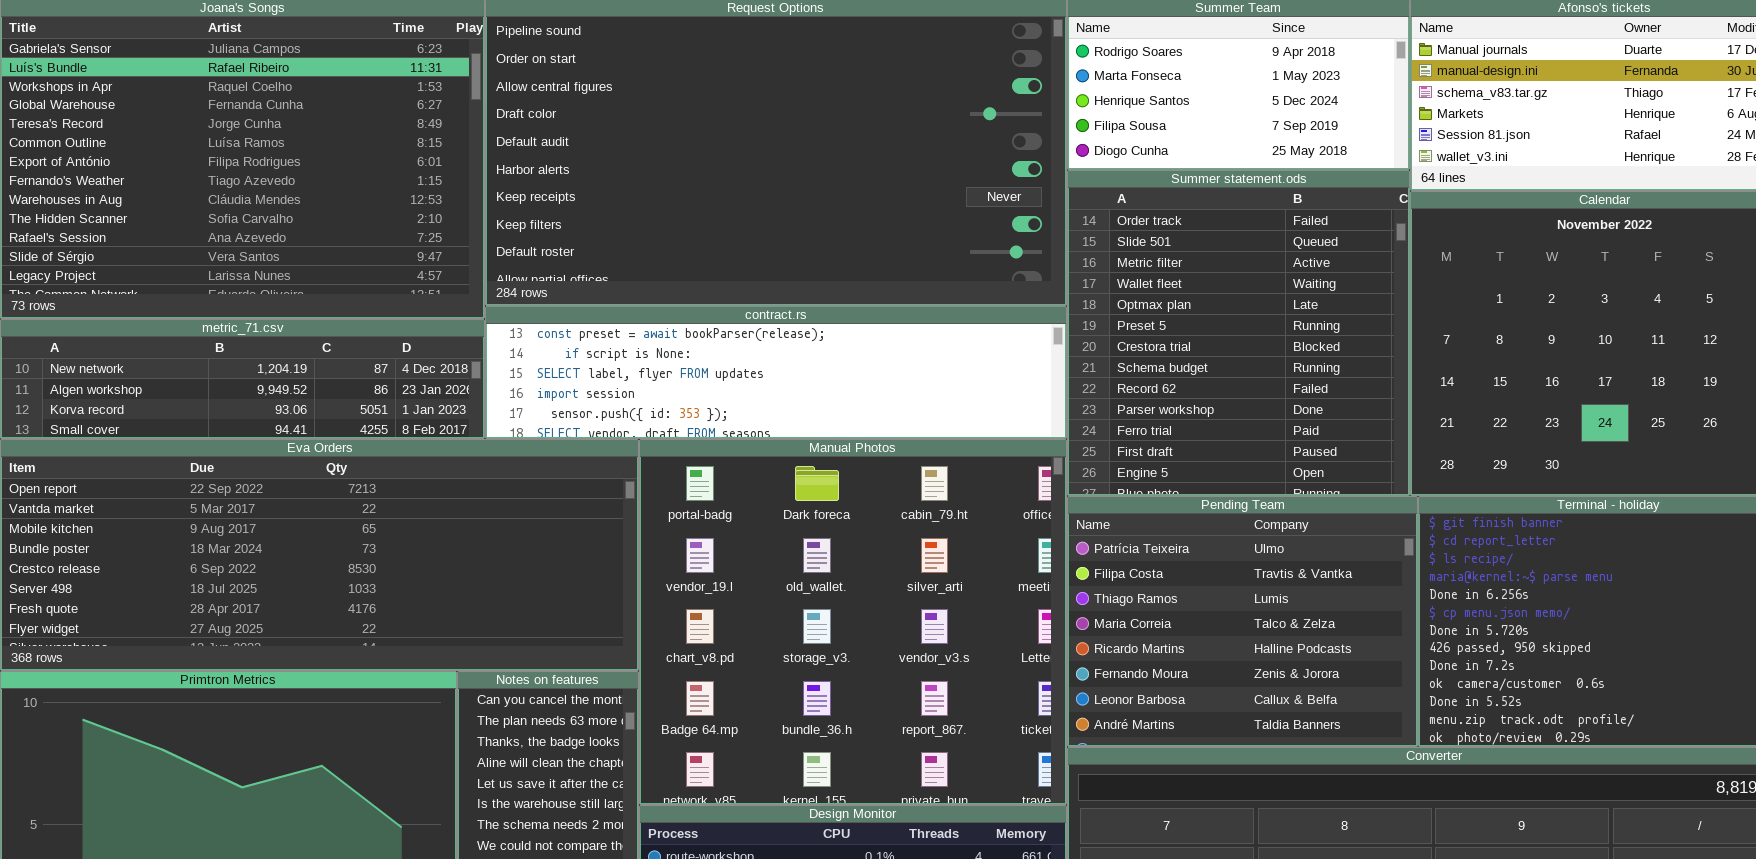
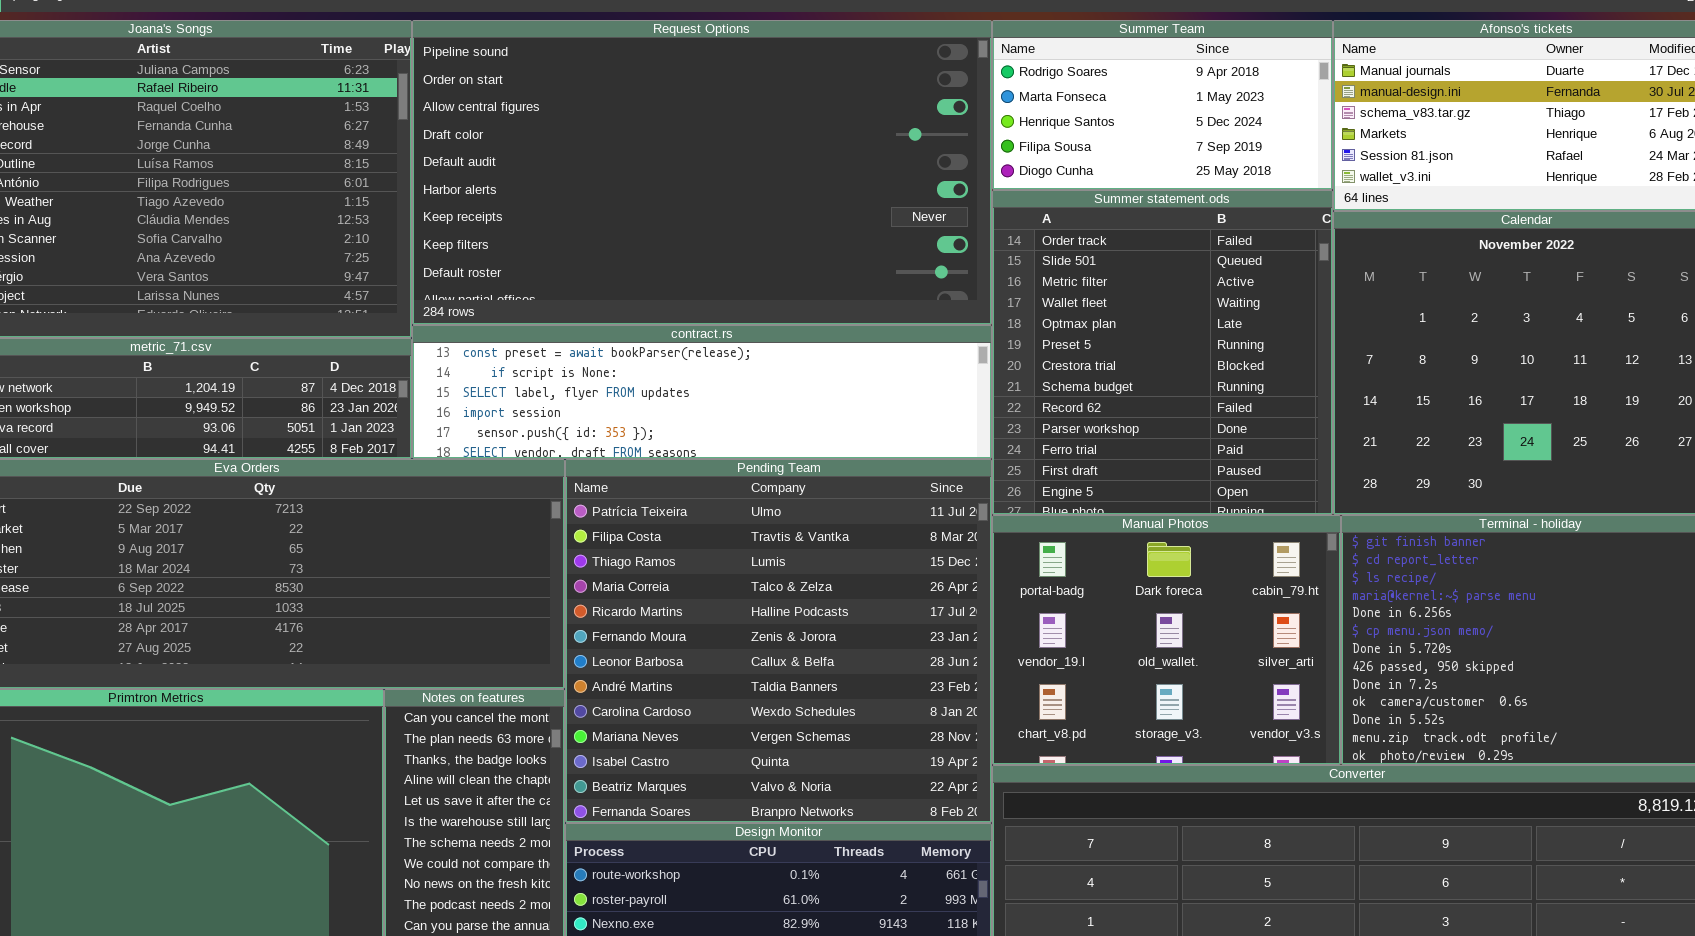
Manual Photos: [639,439,1067,805] -> [992,515,1341,765], moved, resized
Pending Team: [1067,496,1418,747] -> [565,459,992,823], moved, resized

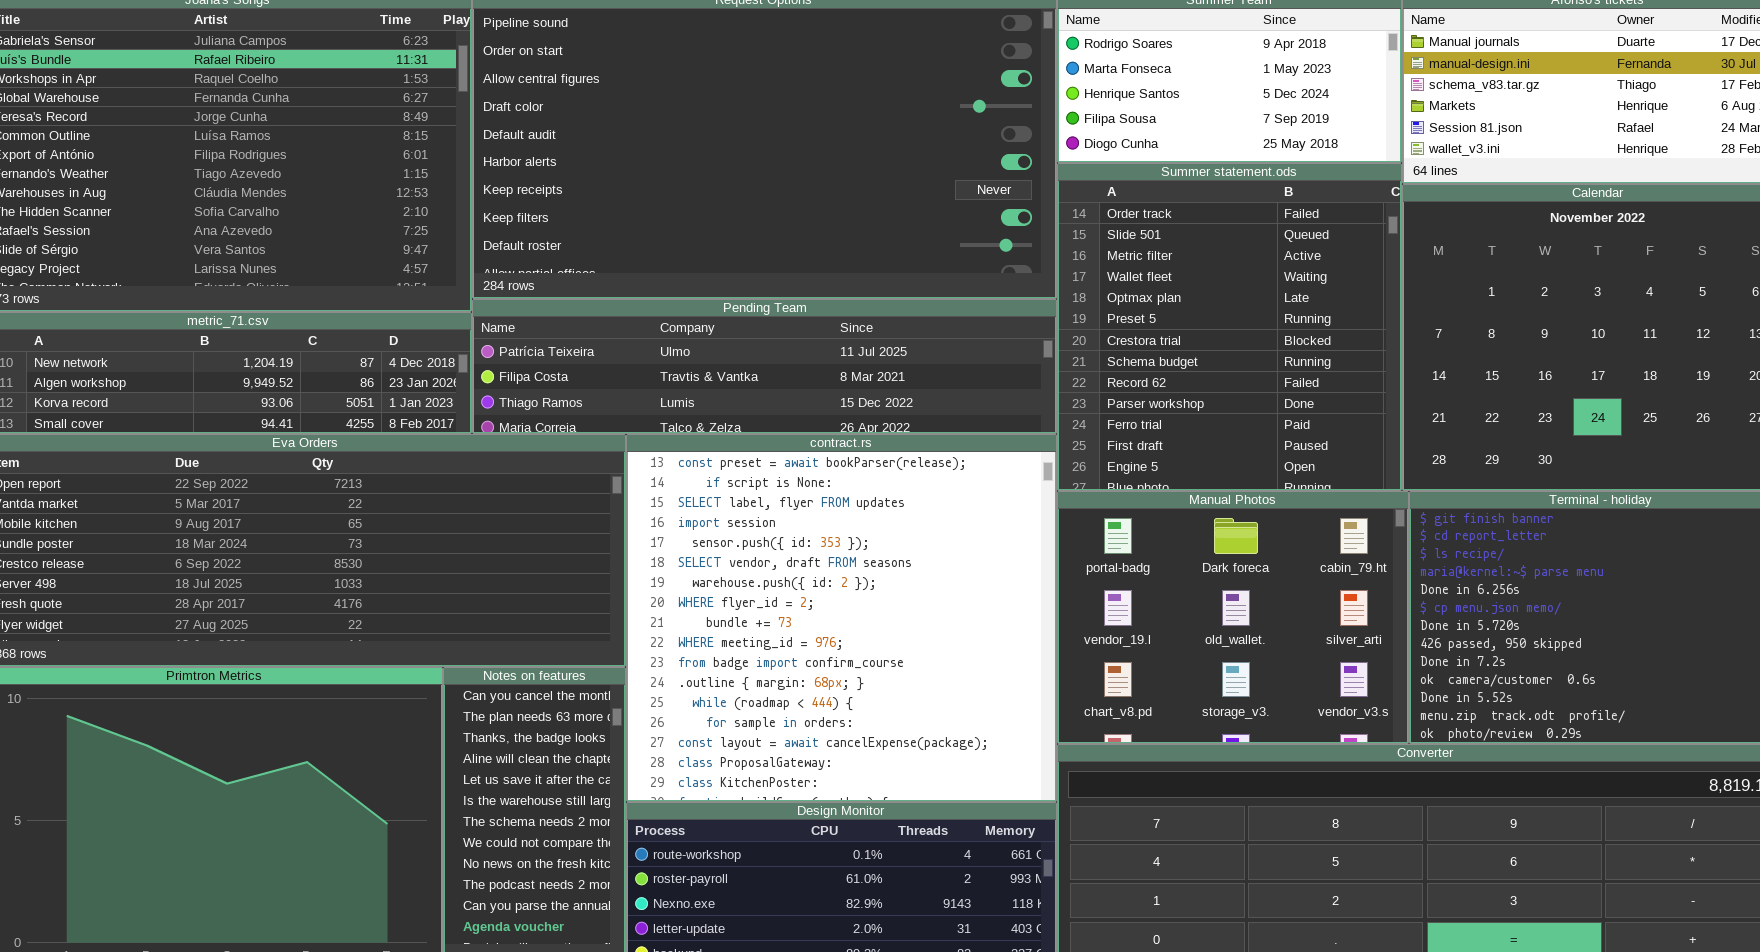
contract.rs: [412,325,992,459] -> [626,434,1057,802], moved, resized
Pending Team: [565,459,992,823] -> [472,299,1057,434], moved, resized

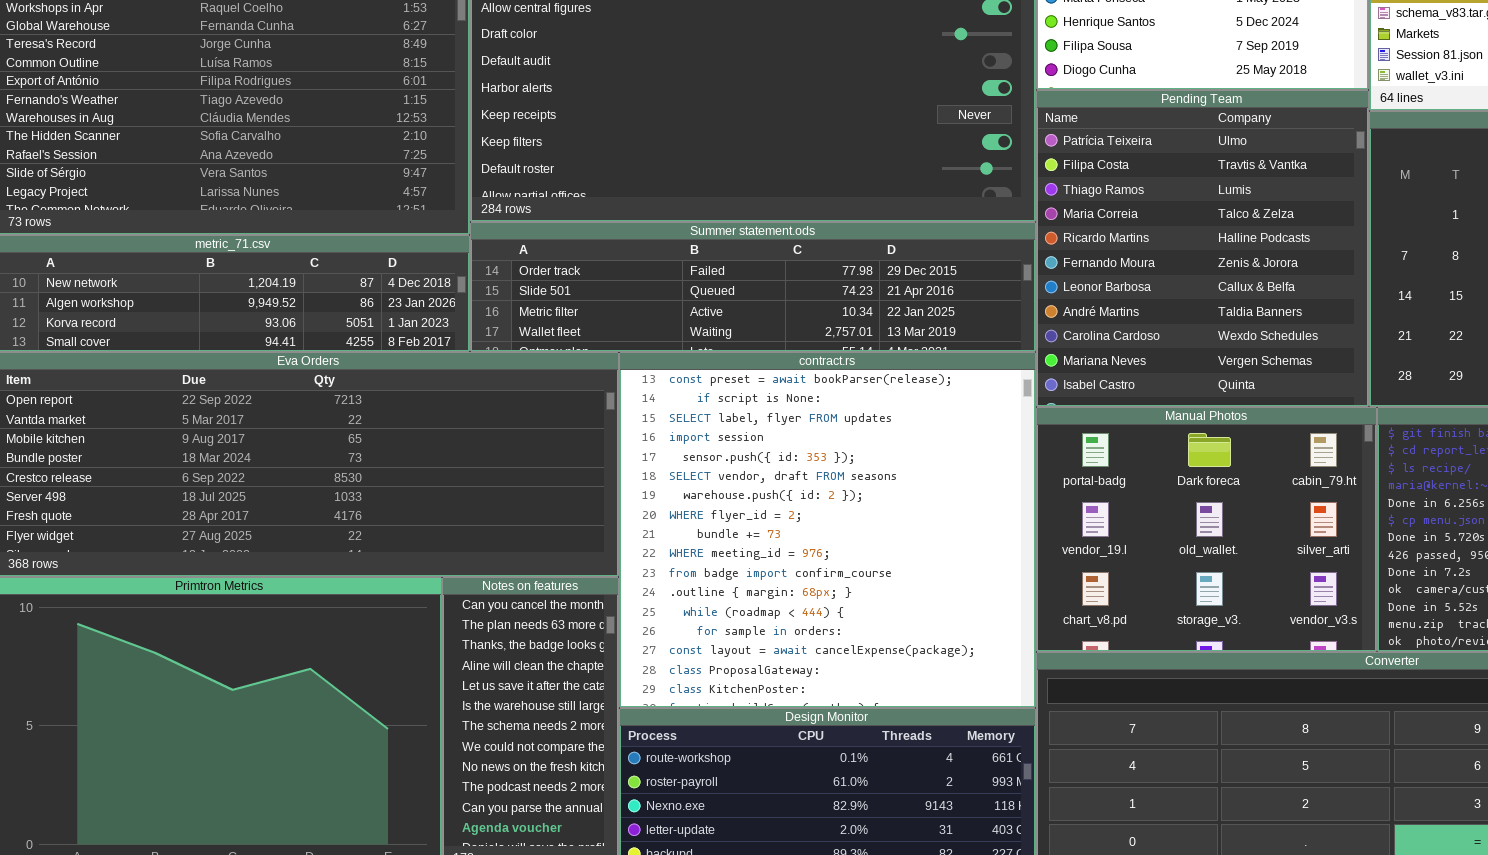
Summer statement.ods: [1057,163,1402,491] -> [470,222,1036,352], moved, resized
Pending Team: [472,299,1057,434] -> [1036,90,1369,407], moved, resized

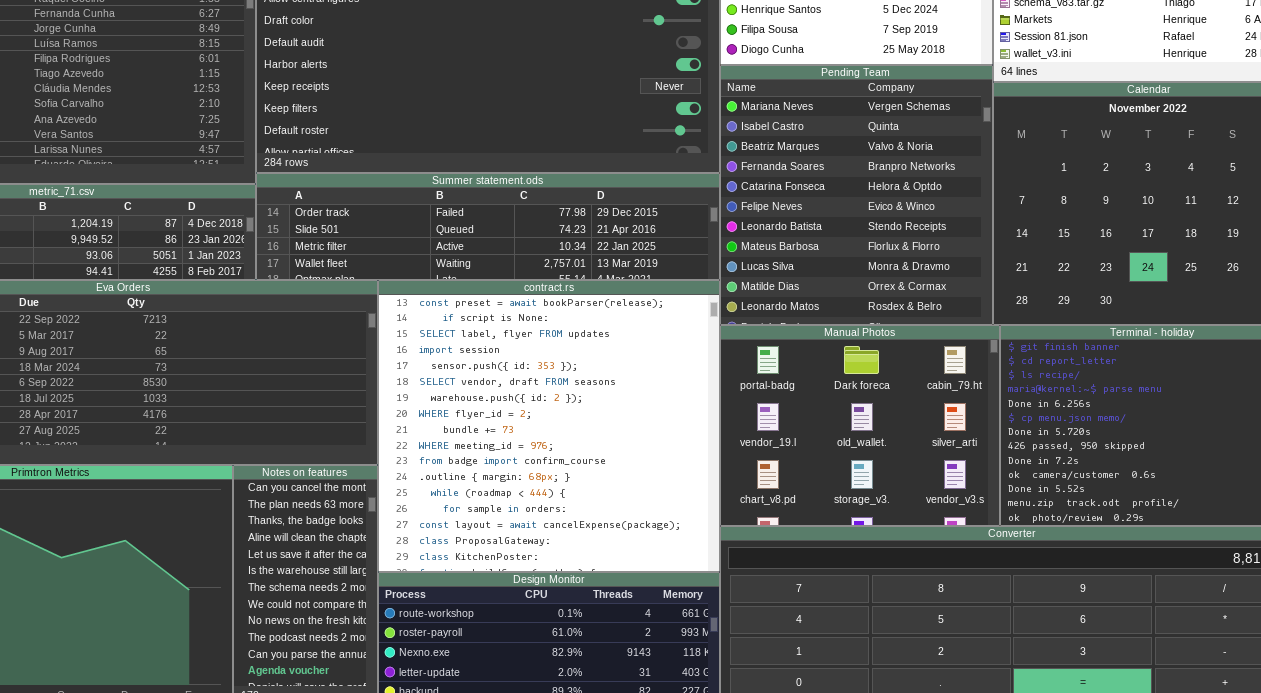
Pending Team: [1036,90,1369,407] -> [720,65,993,325], scrolled down 9 rows

